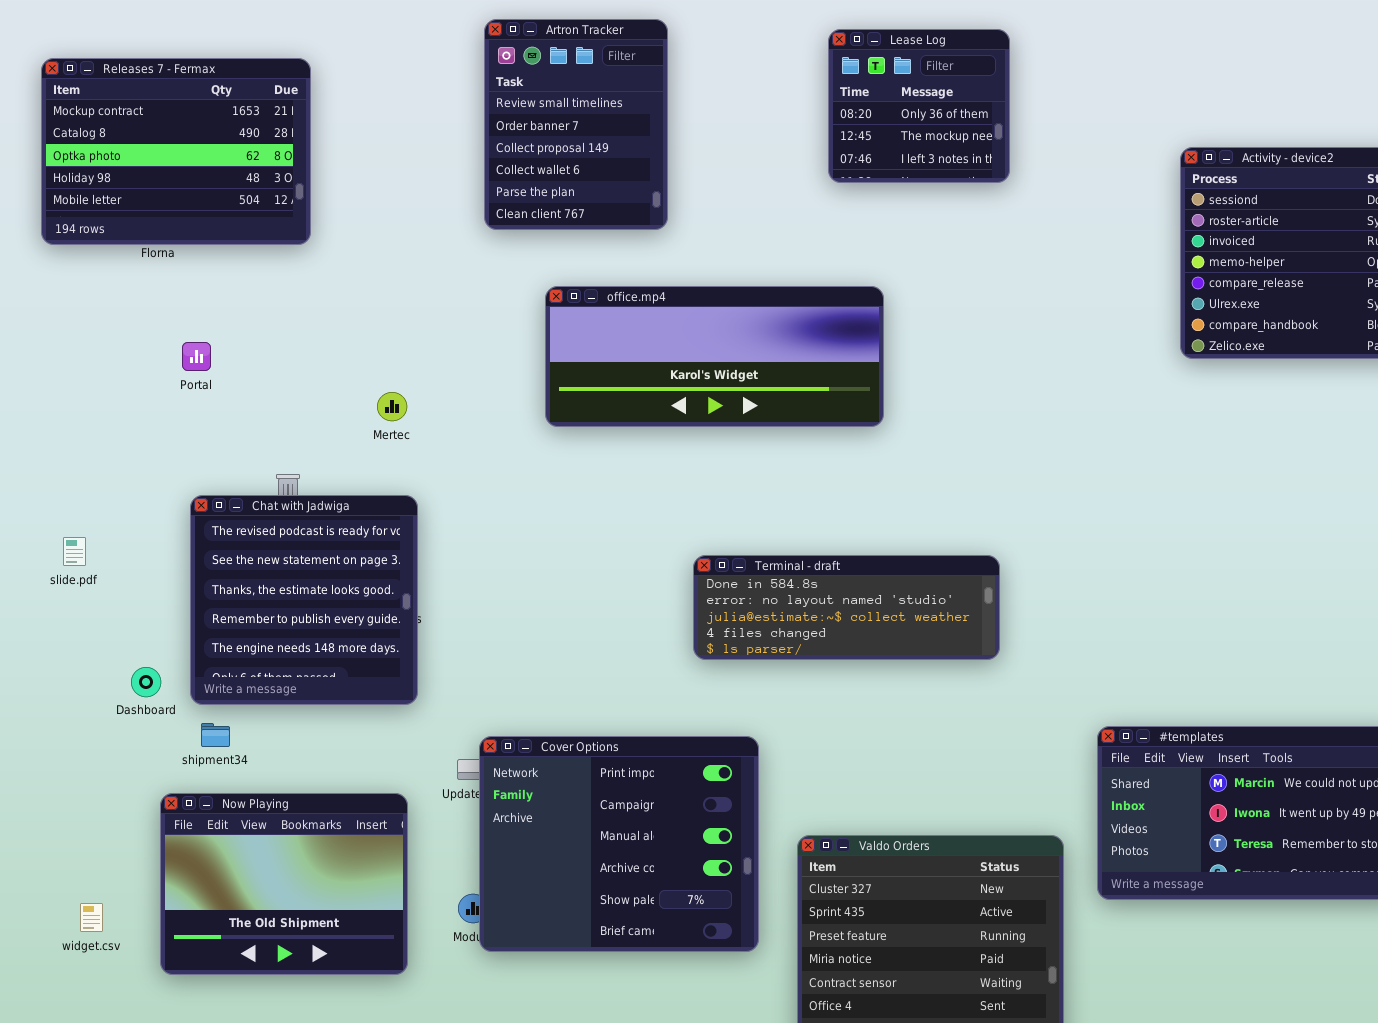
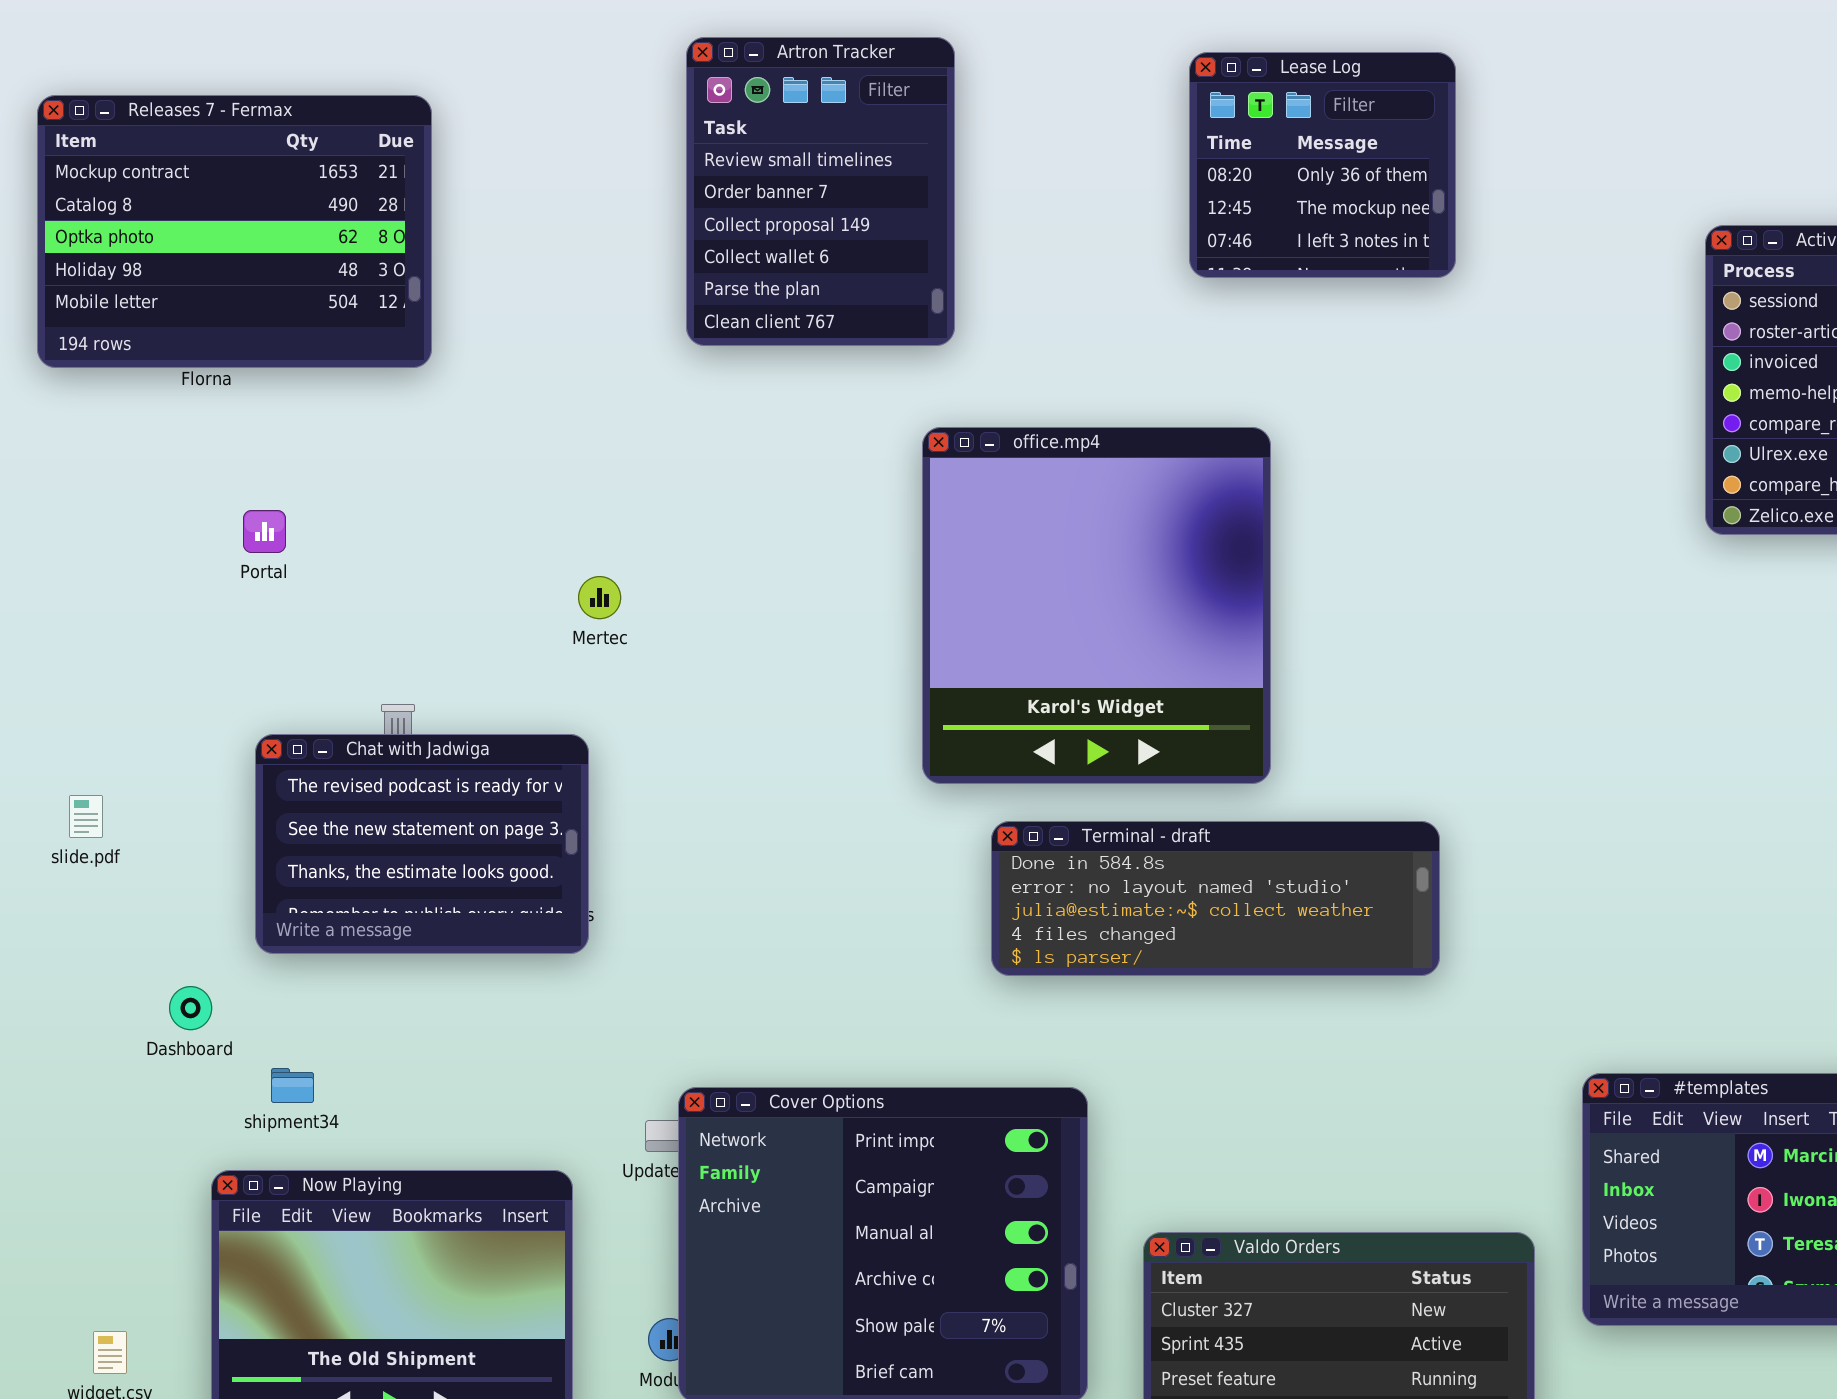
office.mp4: [545,286,884,427] -> [922,427,1271,784], resized
Mertec: [377,392,407,421] -> [578,576,621,619], moved
Chat with Jadwiga: [190,495,418,705] -> [255,734,589,954], resized

